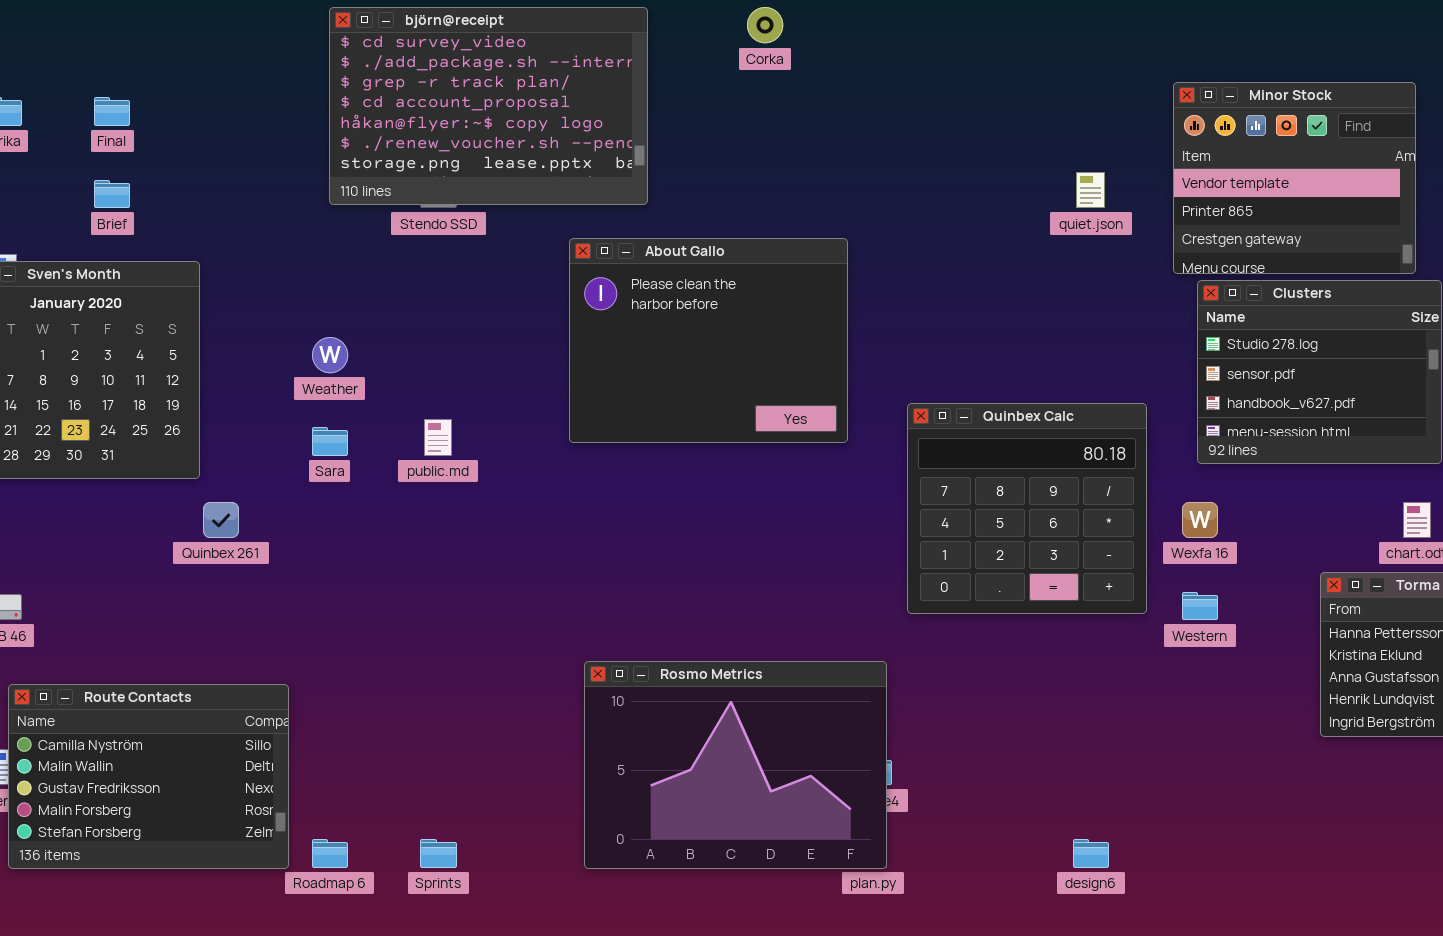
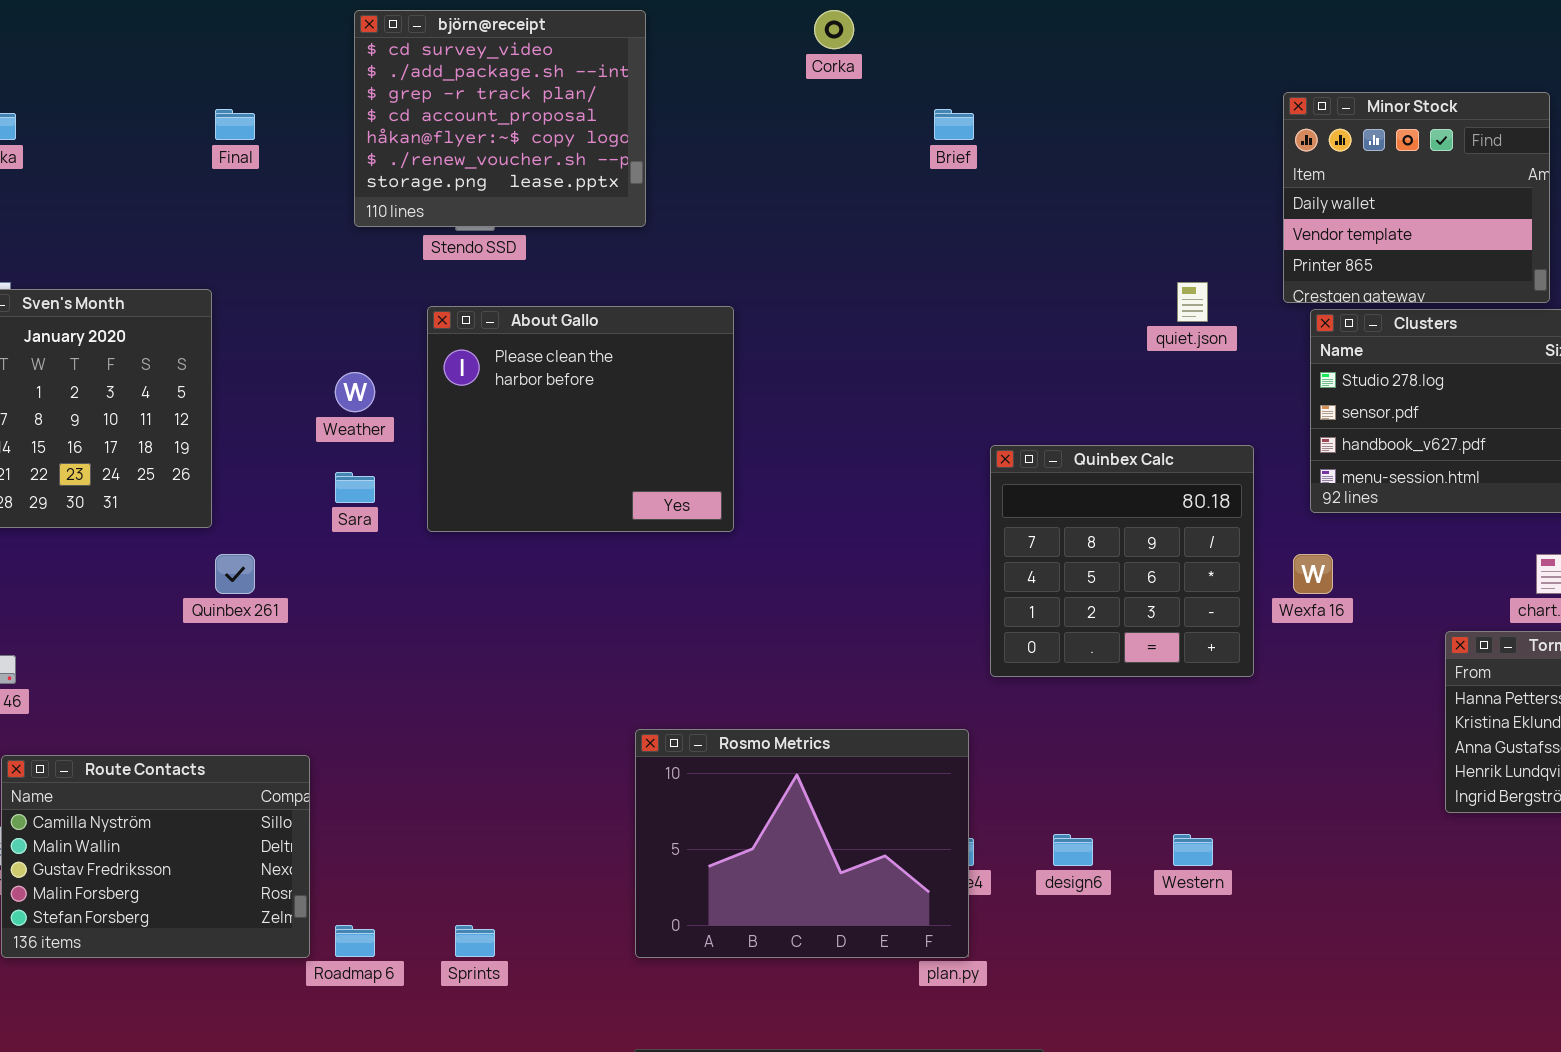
björn@receipt: [329,7,648,205] -> [354,10,646,227], resized
Minor Stock: [1173,82,1416,274] -> [1283,92,1550,303], scrolled up 1 row
Final: [94,97,130,126] -> [215,109,255,140], moved
quiet.json: [1076,172,1105,208] -> [1177,282,1208,322], moved
Brief: [94,180,130,208] -> [934,109,974,140], moved
About Gallo: [569,238,848,443] -> [427,306,734,532], moved
Western: [1182,592,1218,620] -> [1173,834,1213,866], moved
design6: [1073,839,1109,868] -> [1053,834,1093,866], moved

